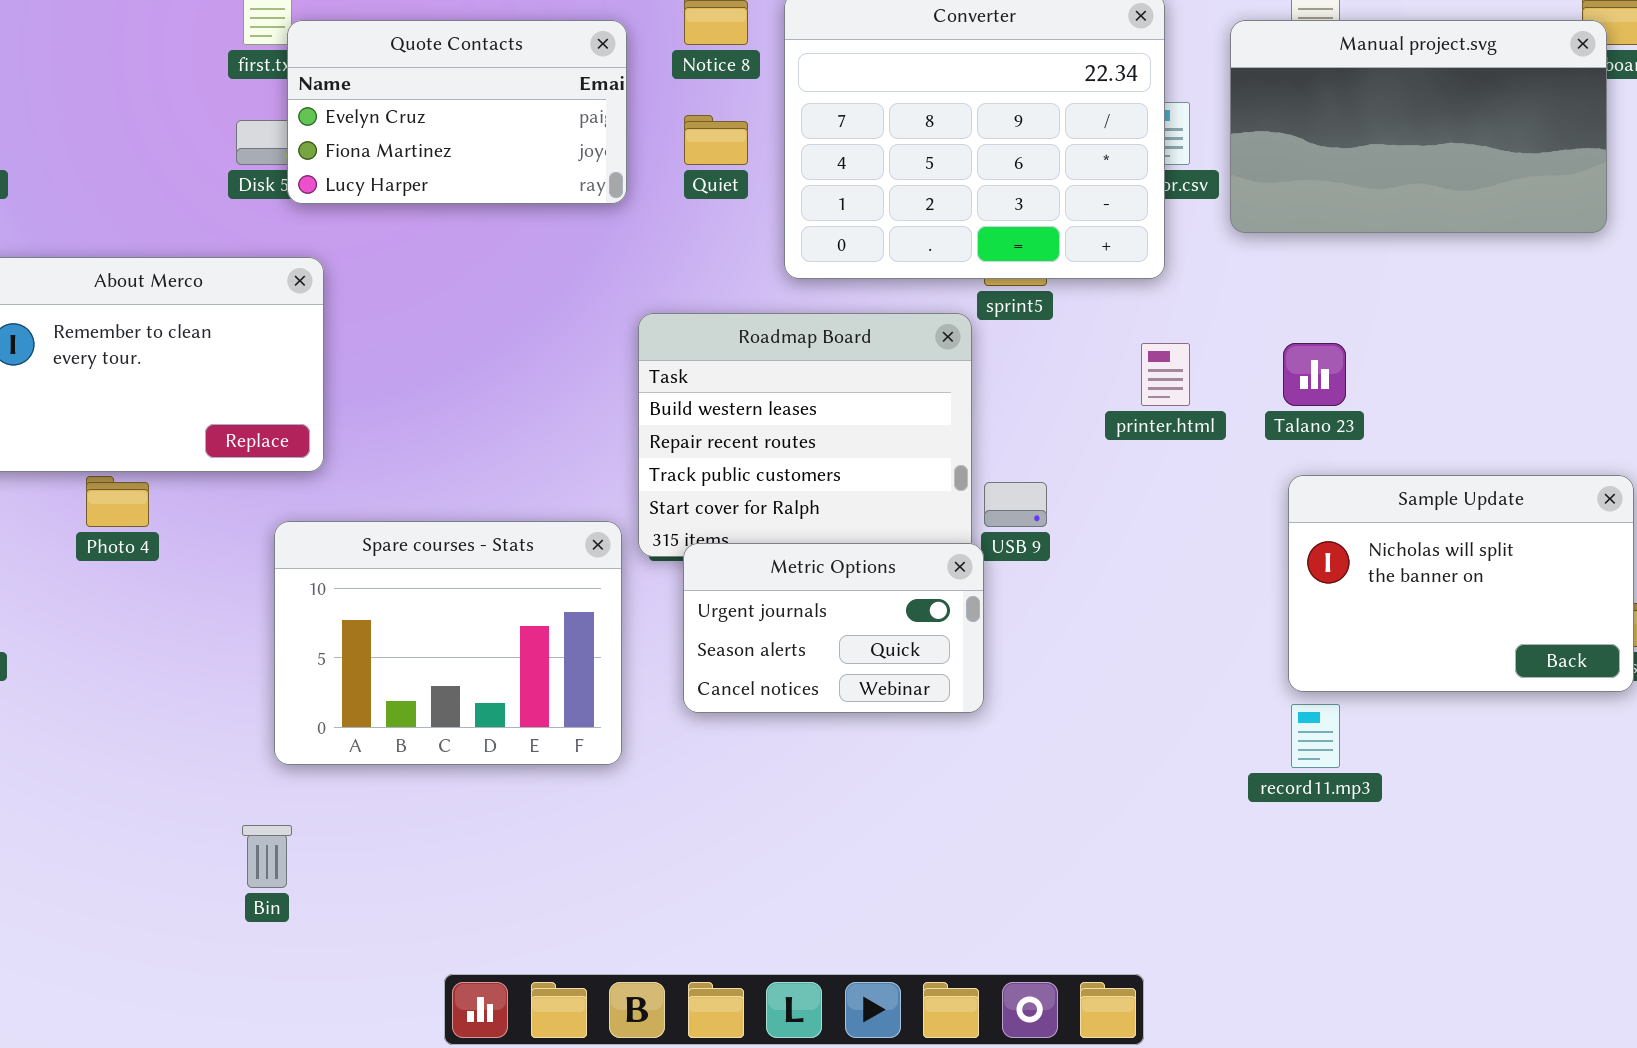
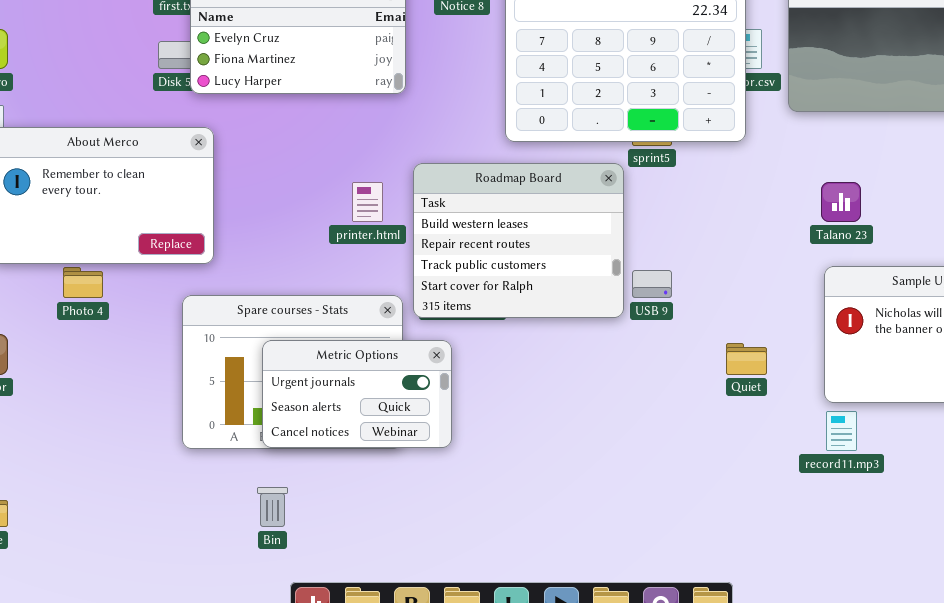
Quiet: [684,115,748,165] -> [726,343,767,375], moved
printer.html: [1141,343,1190,406] -> [352,182,383,222], moved
Metric Options: [683,543,984,713] -> [262,340,452,448], moved
Bin: [242,825,292,888] -> [257,487,288,527], moved

